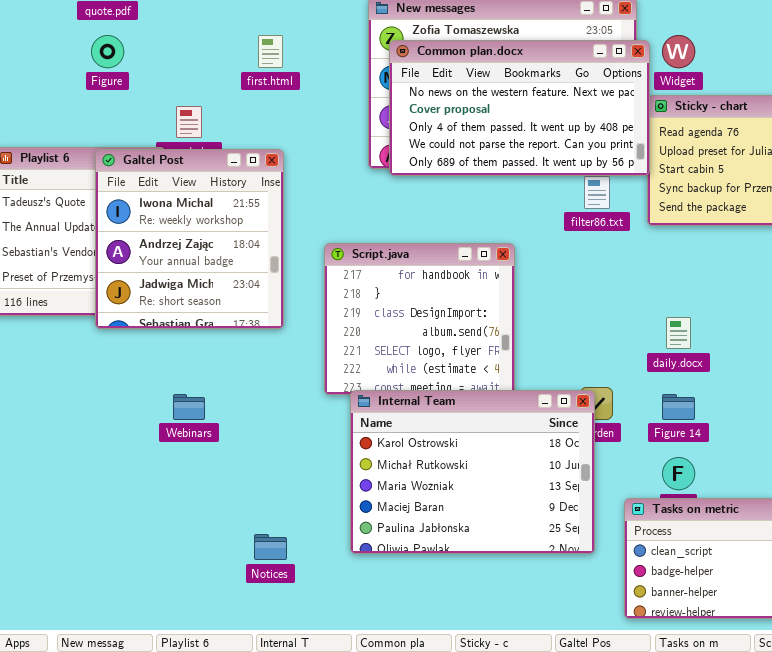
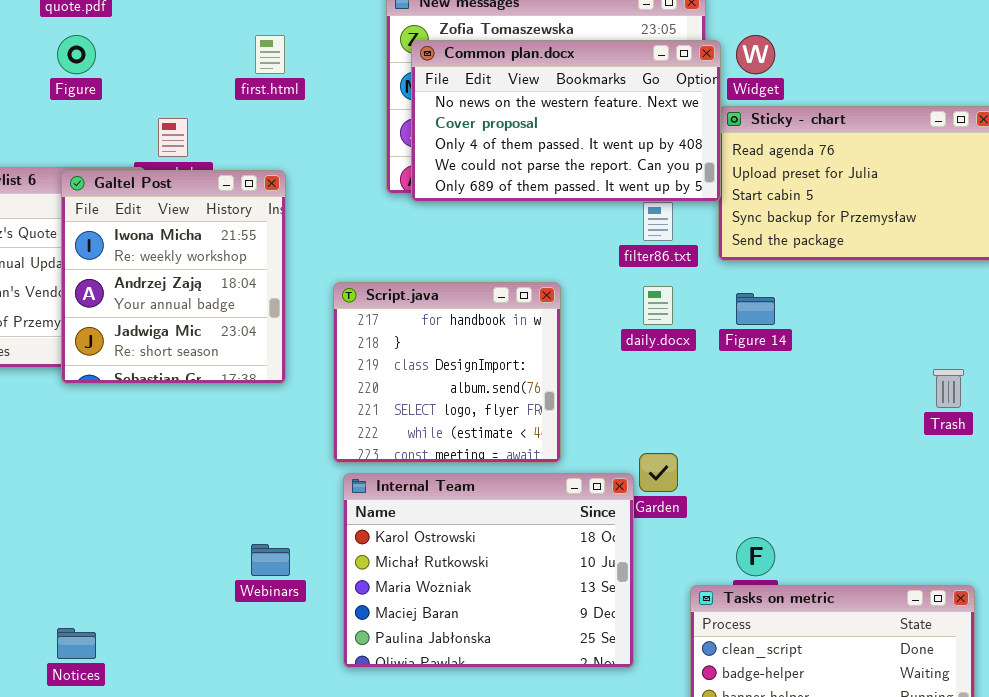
daily.docx: [666,317,691,349] -> [643,286,673,325], moved
Internal Team: [350,390,595,554] -> [343,473,634,668], moved
Webinars: [173,394,205,420] -> [251,544,290,576], moved
Figure 14: [662,394,695,420] -> [736,293,775,325], moved
Notices: [254,534,287,560] -> [57,628,96,659], moved

